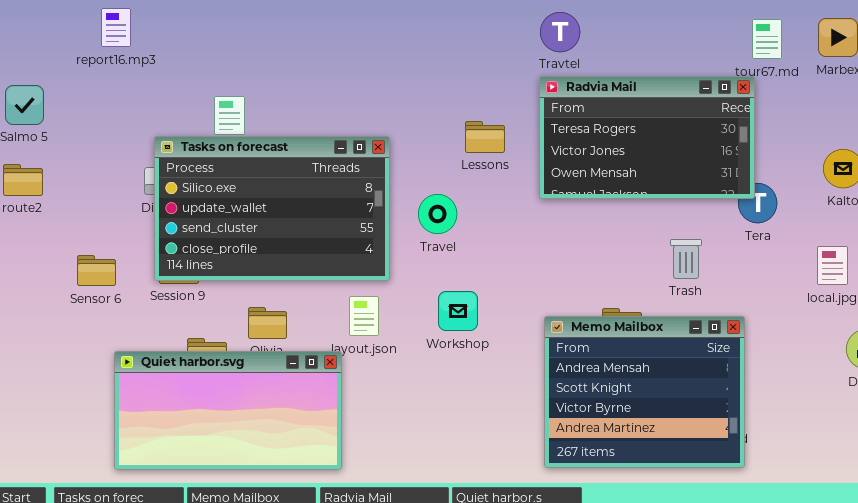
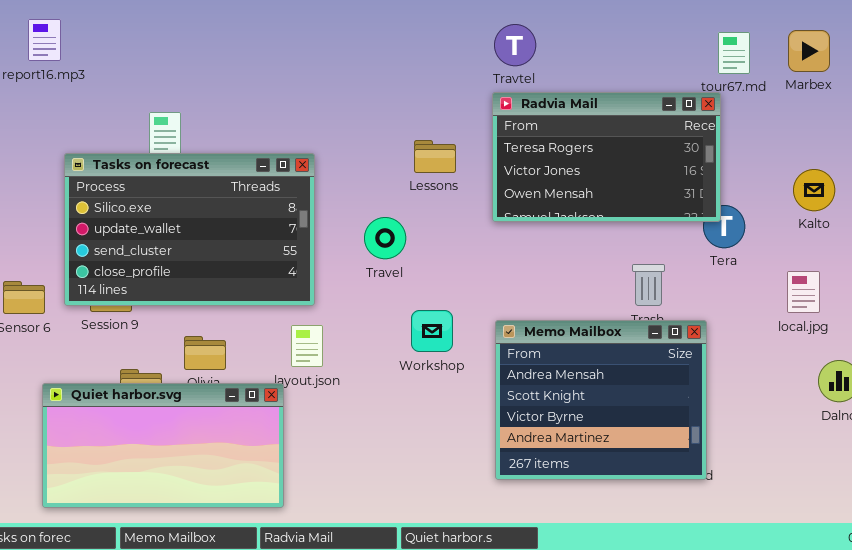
Tasks on forecast: [154,136,390,281] -> [64,153,315,306], moved
Workshop: [438,291,478,331] -> [411,310,453,352], moved
Memo Mailbox: [544,316,745,468] -> [495,320,707,480], moved

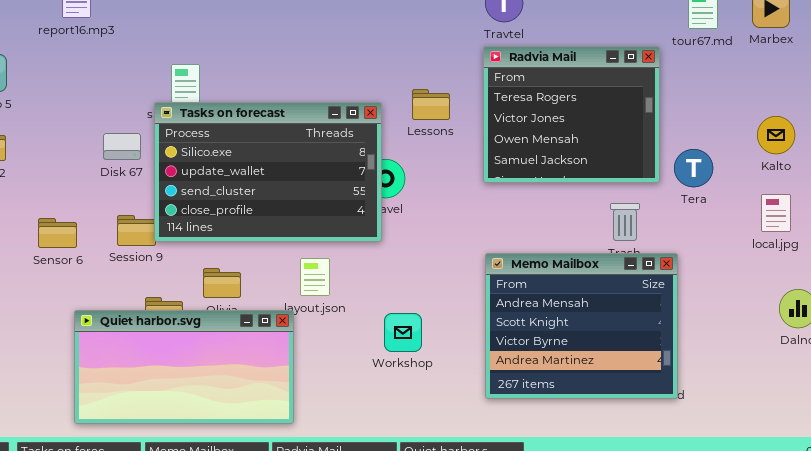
Radvia Mail: [492,92,721,222] -> [483,46,660,183], resized
Tasks on forecast: [64,153,315,306] -> [154,102,382,242], moved
local.jpg: [787,271,820,313] -> [761,194,791,232], moved
Workshop: [411,310,453,352] -> [384,313,422,352], moved

